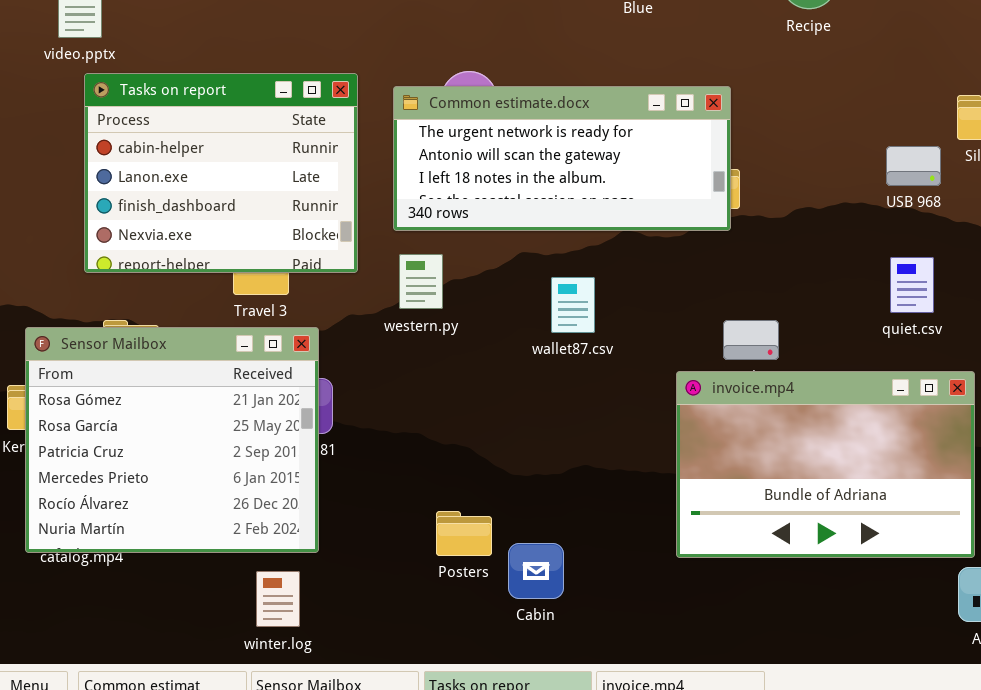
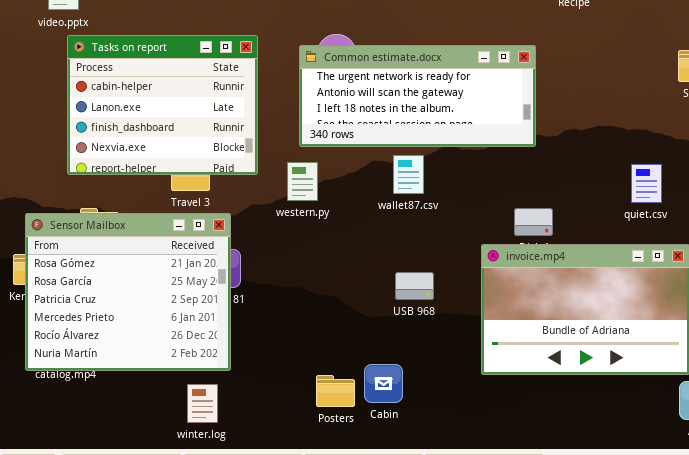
Common estimate.docx: [393,86,731,231] -> [299,45,536,147], moved
USB 968: [886,146,941,186] -> [395,272,434,300], moved
wallet87.csv: [551,277,595,333] -> [393,155,424,194], moved
Posters: [436,511,492,556] -> [316,375,355,407], moved

